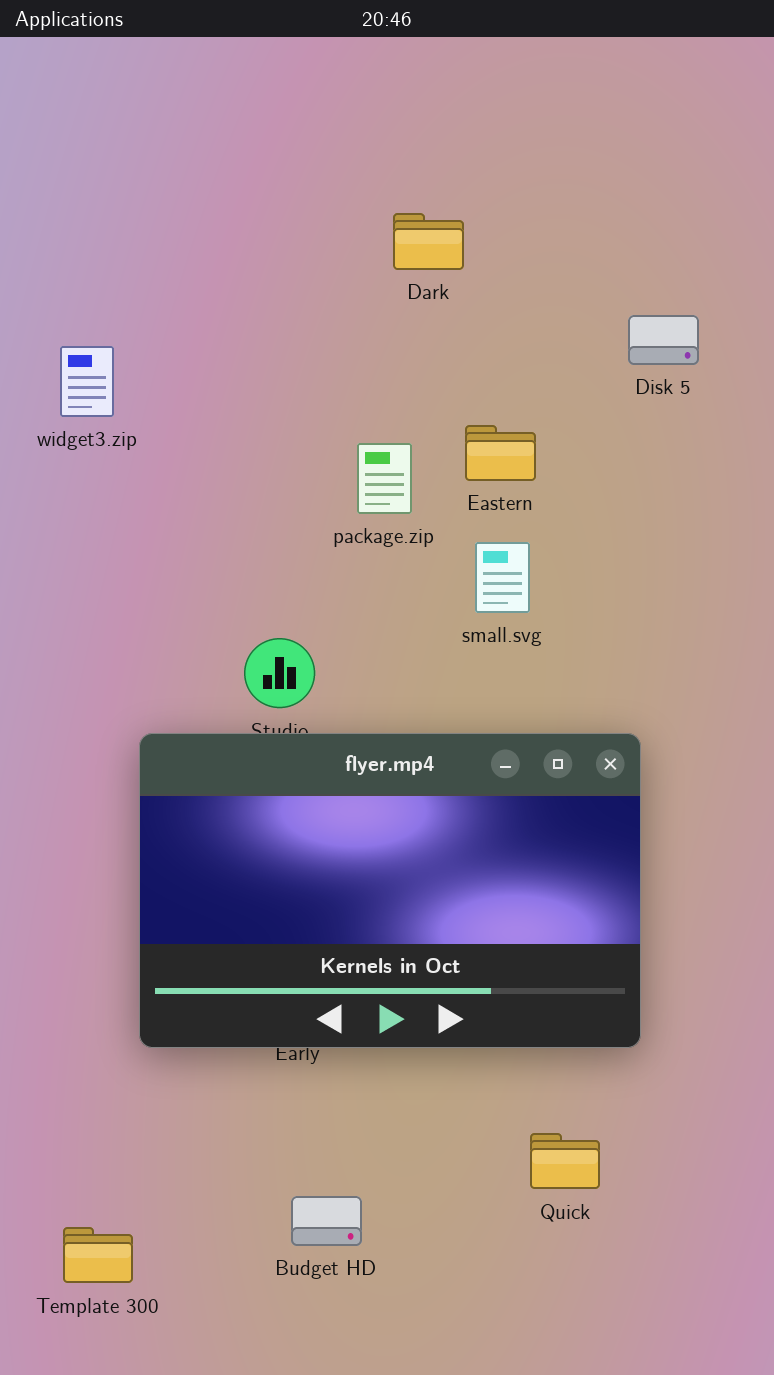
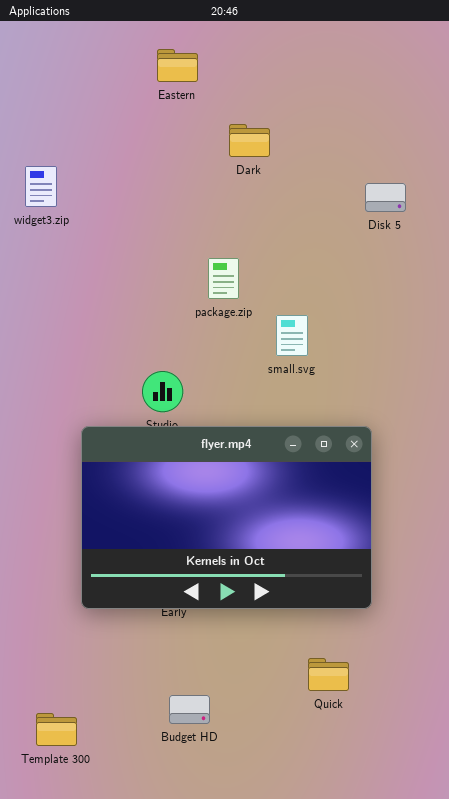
widget3.zip: [60,346,114,417] -> [25,166,57,207], moved
Eastern: [465,425,536,481] -> [157,49,198,82], moved

